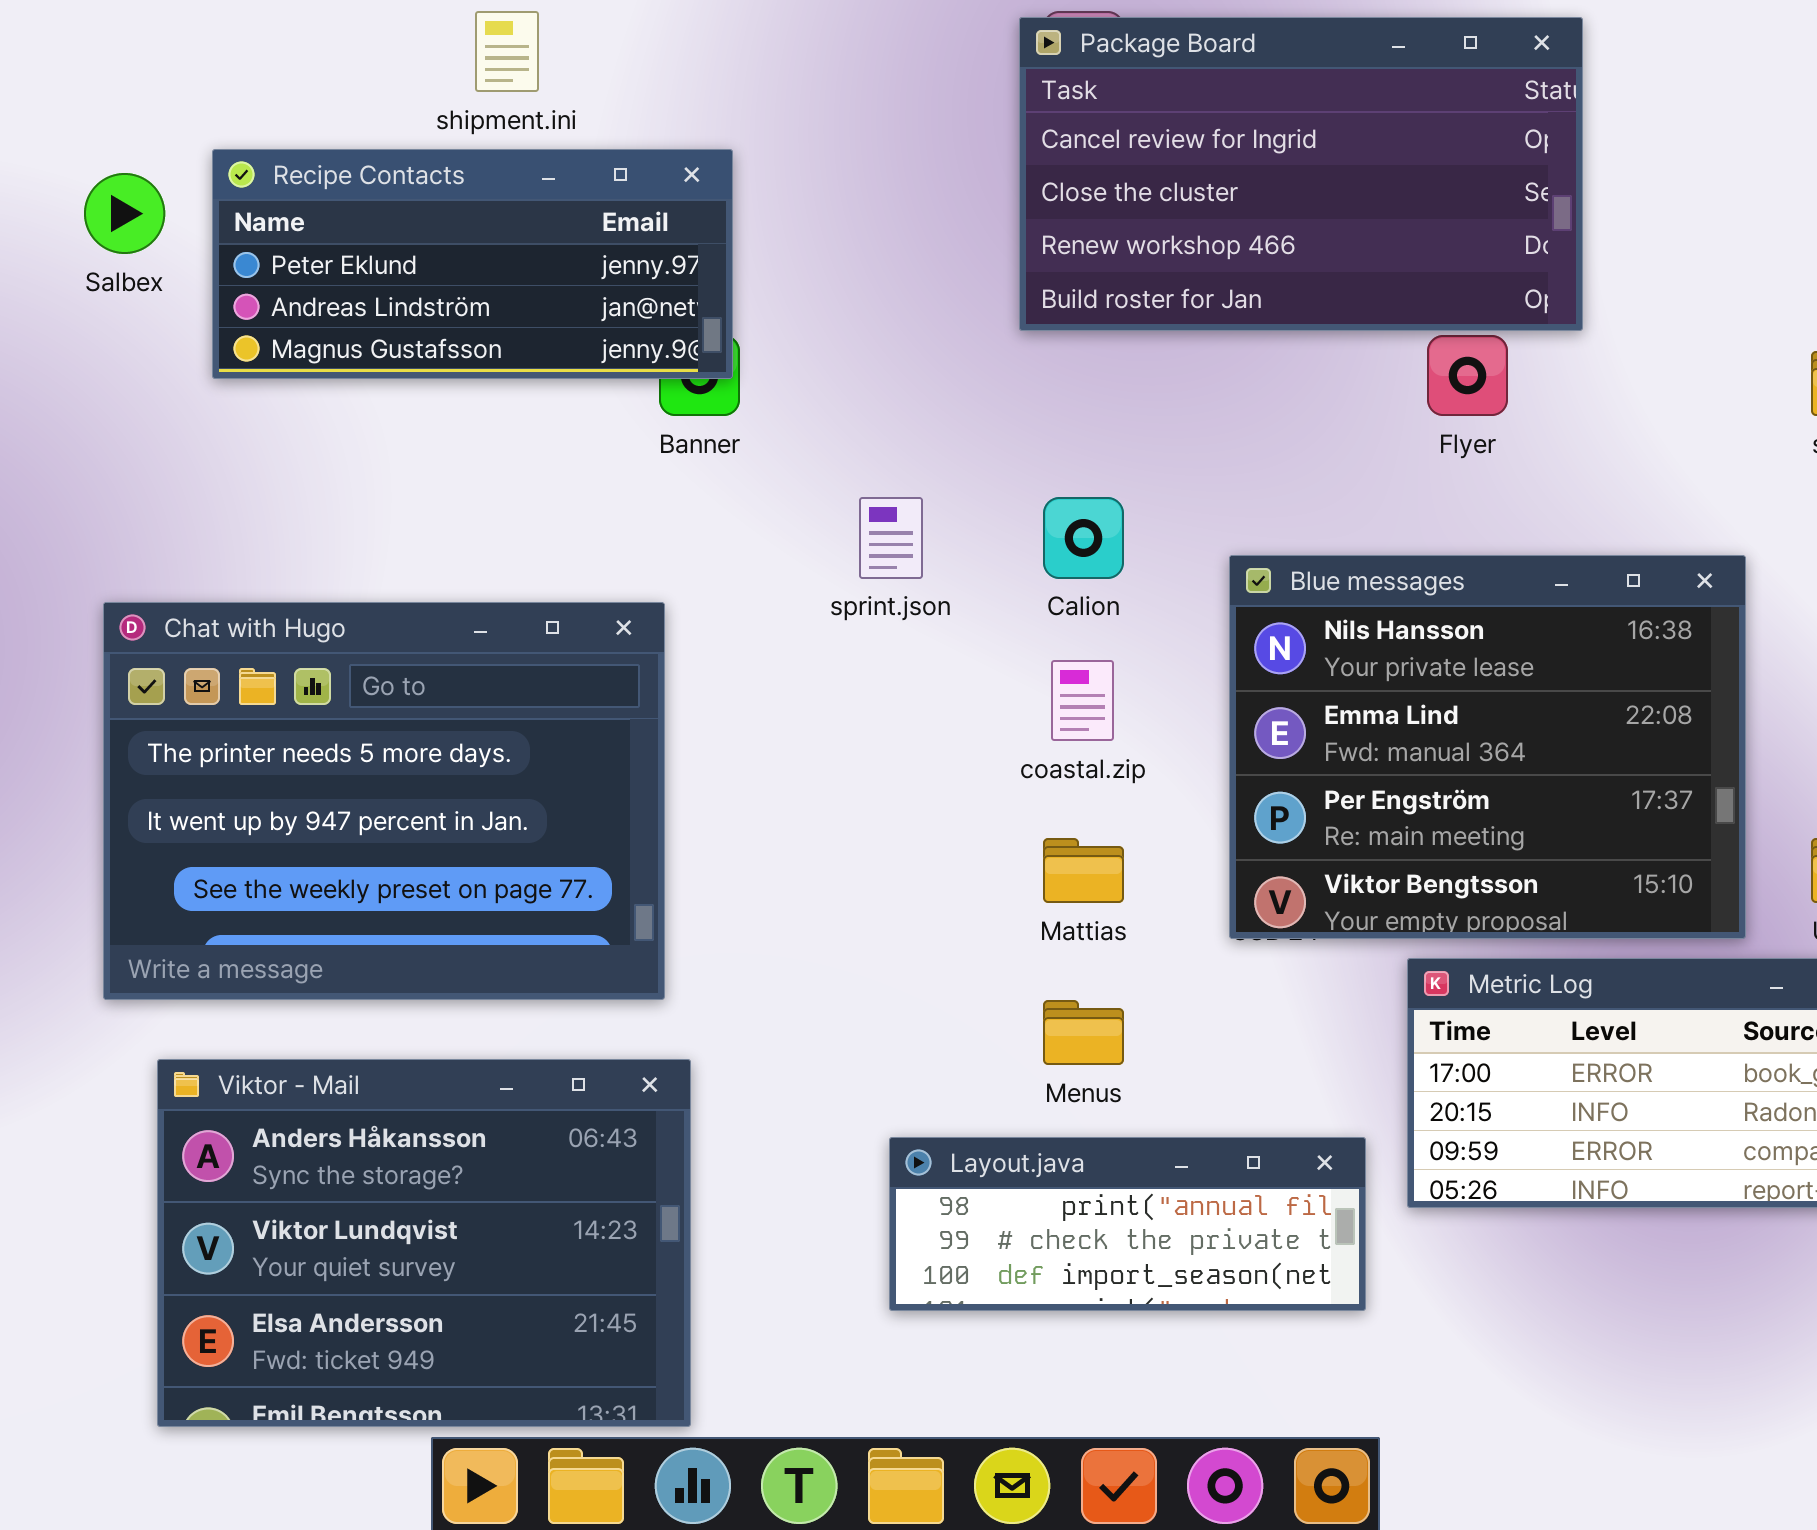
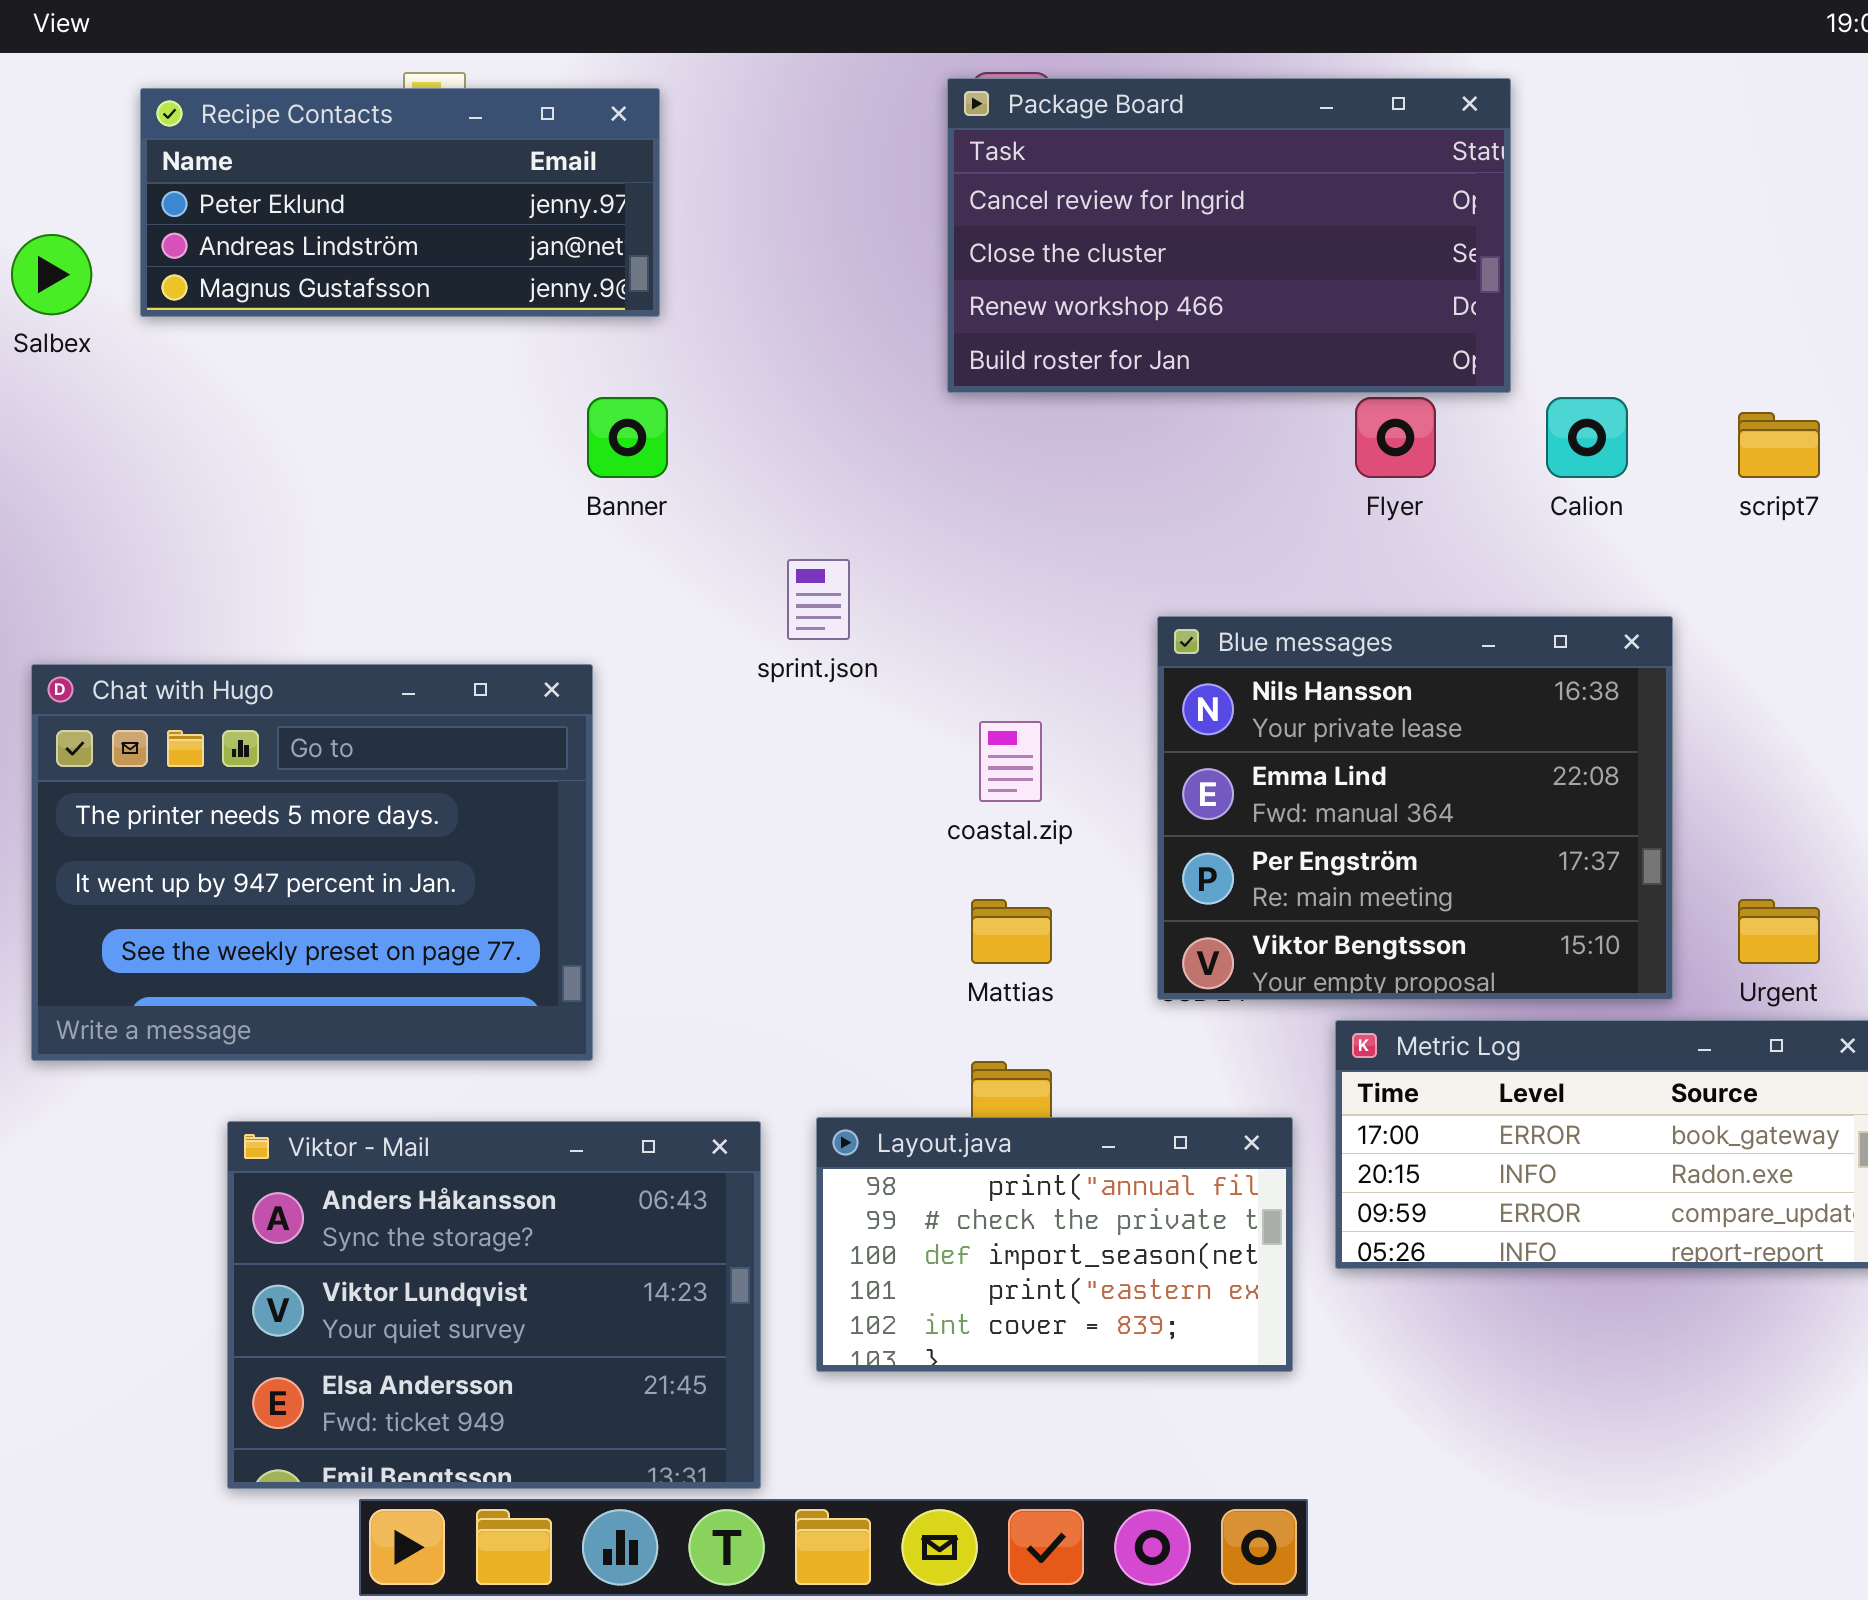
Recipe Contacts: [212,149,733,379] -> [140,88,660,317], moved
Calion: [1043,497,1124,579] -> [1546,397,1628,478], moved
Viktor - Mail: [157,1059,691,1427] -> [227,1121,761,1489], moved
Layout.java: [889,1137,1366,1311] -> [816,1117,1293,1372], resized

